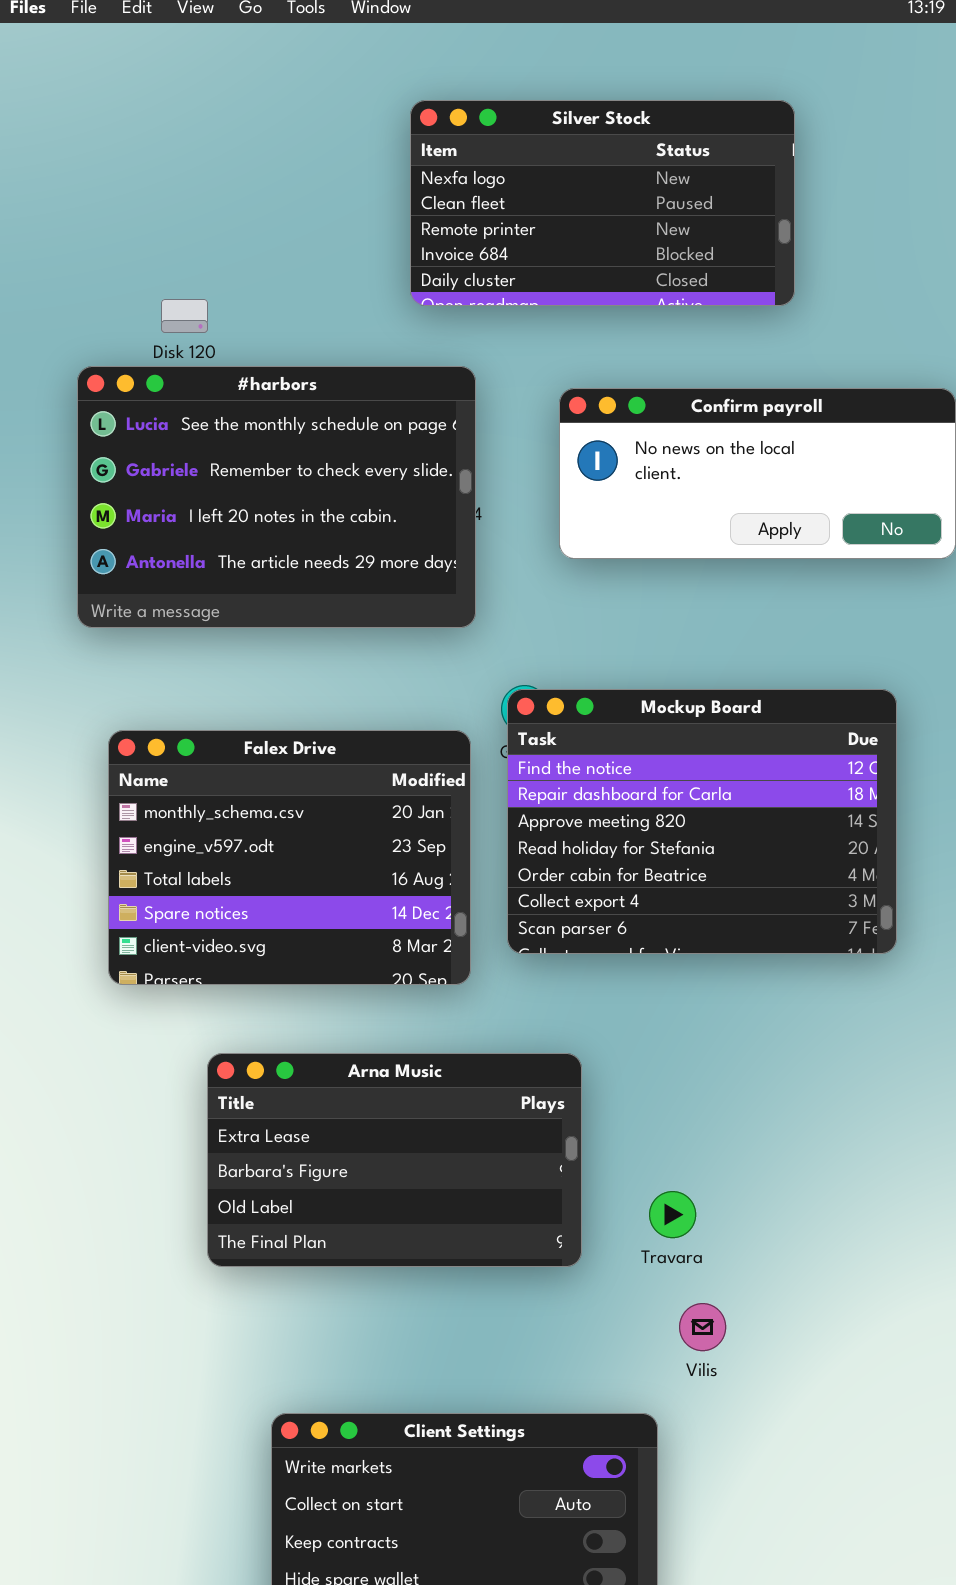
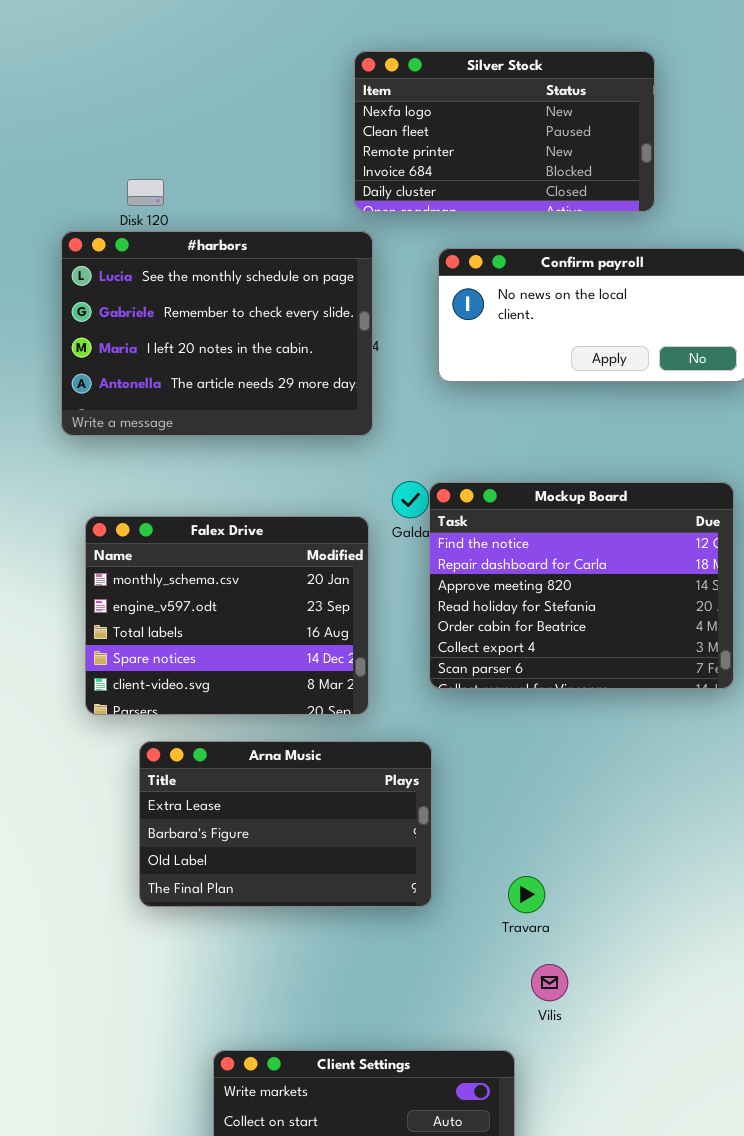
Silver Stock: [410,100,795,306] -> [354,51,655,212], moved
Mockup Board: [507,689,897,954] -> [429,482,734,689], moved
Arna Music: [207,1053,582,1267] -> [139,741,432,907], moved

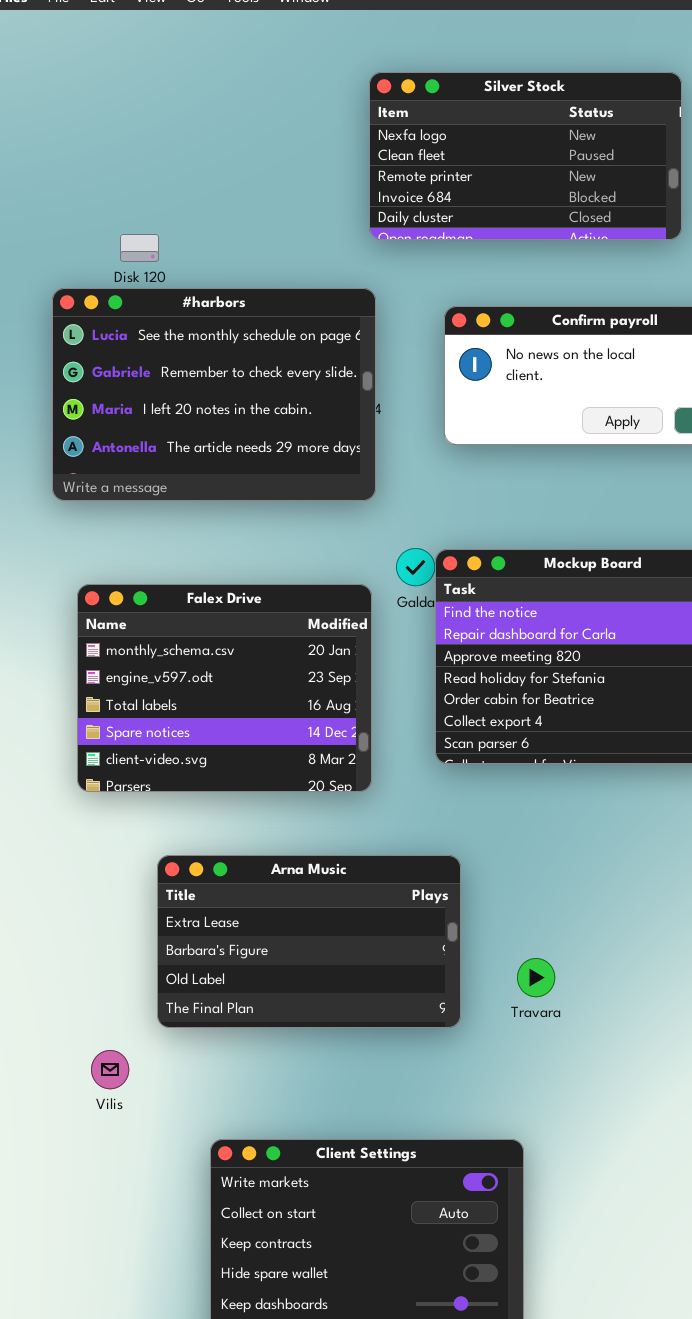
Silver Stock: [354,51,655,212] -> [369,72,682,240], moved
Arna Music: [139,741,432,907] -> [157,855,461,1028], moved
Vilis: [531,964,568,1001] -> [91,1050,129,1089], moved

